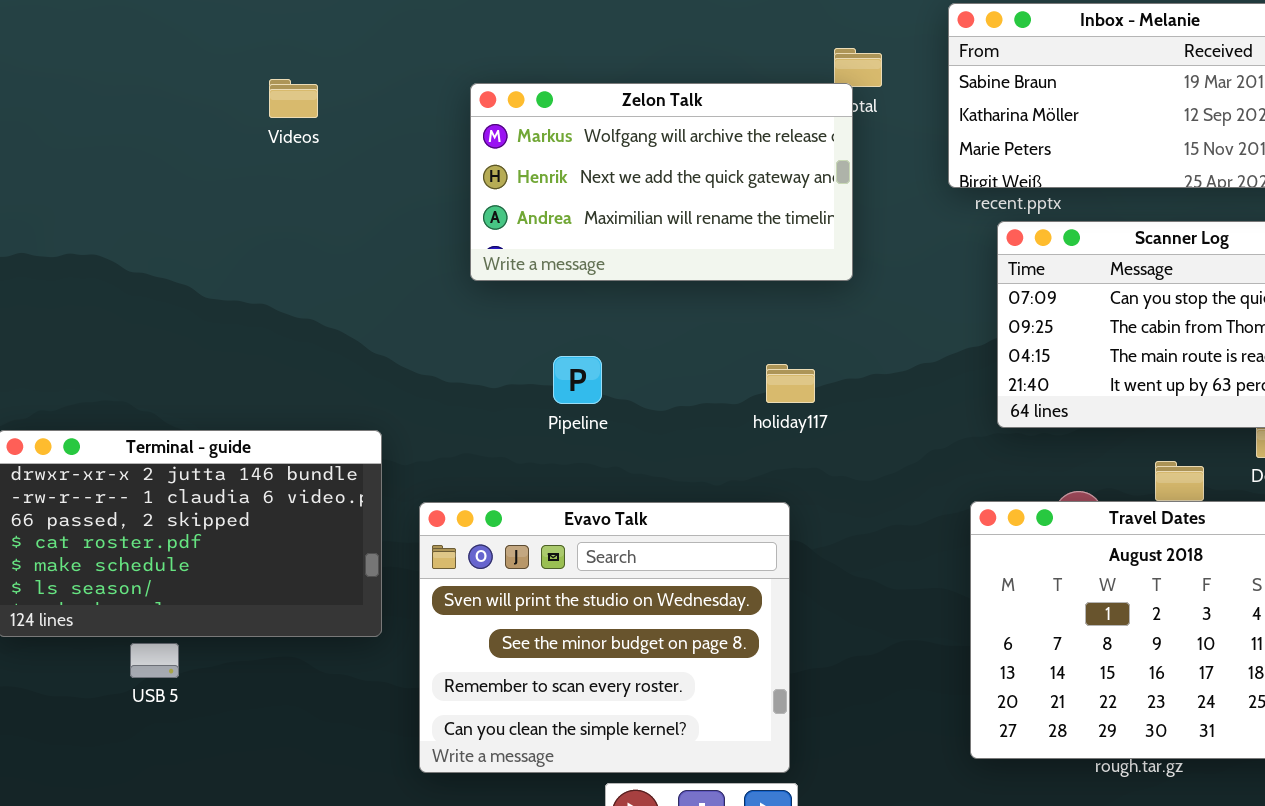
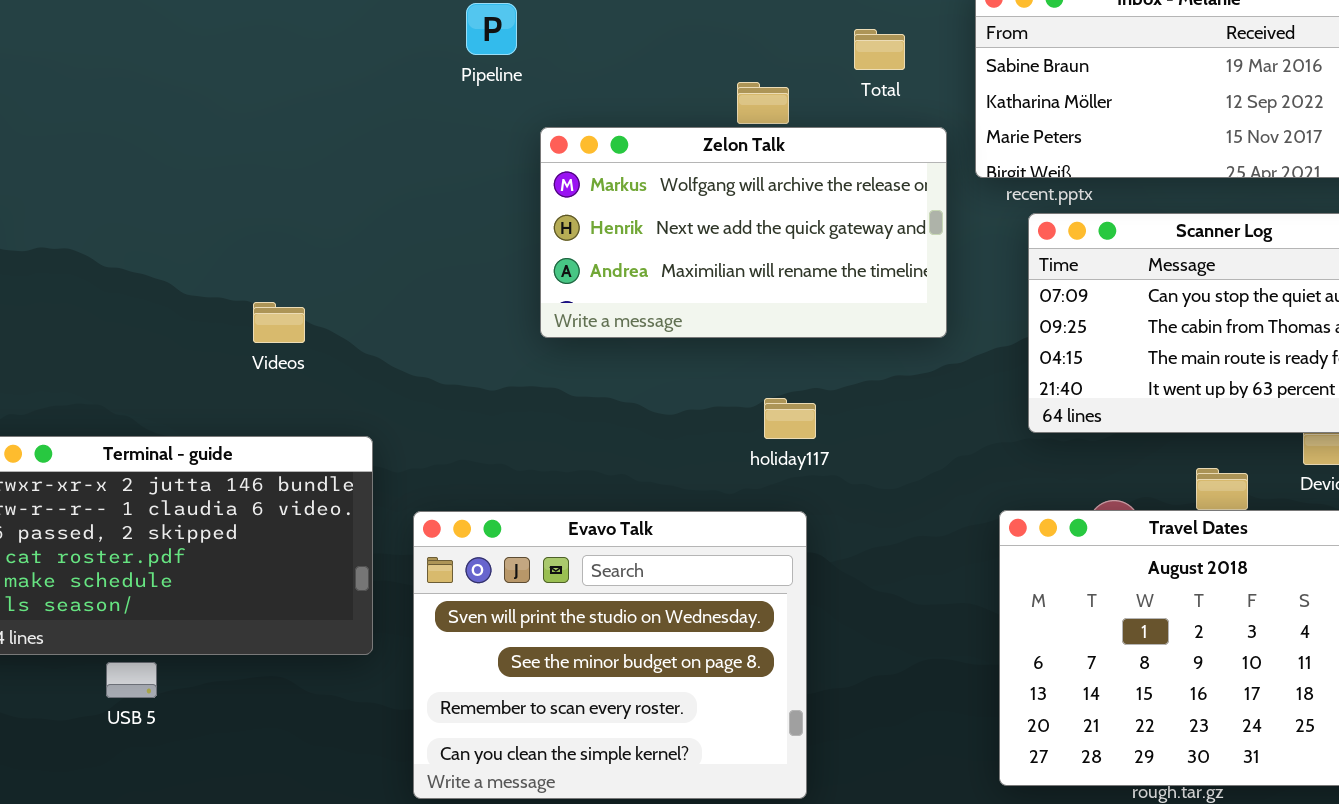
Videos: [269,79,318,118] -> [253,302,305,343], moved
Zelon Talk: [470,83,853,281] -> [540,127,947,338], moved
Pipeline: [553,356,602,404] -> [466,3,517,55], moved
holiday117: [766,364,815,403] -> [764,398,816,439], moved

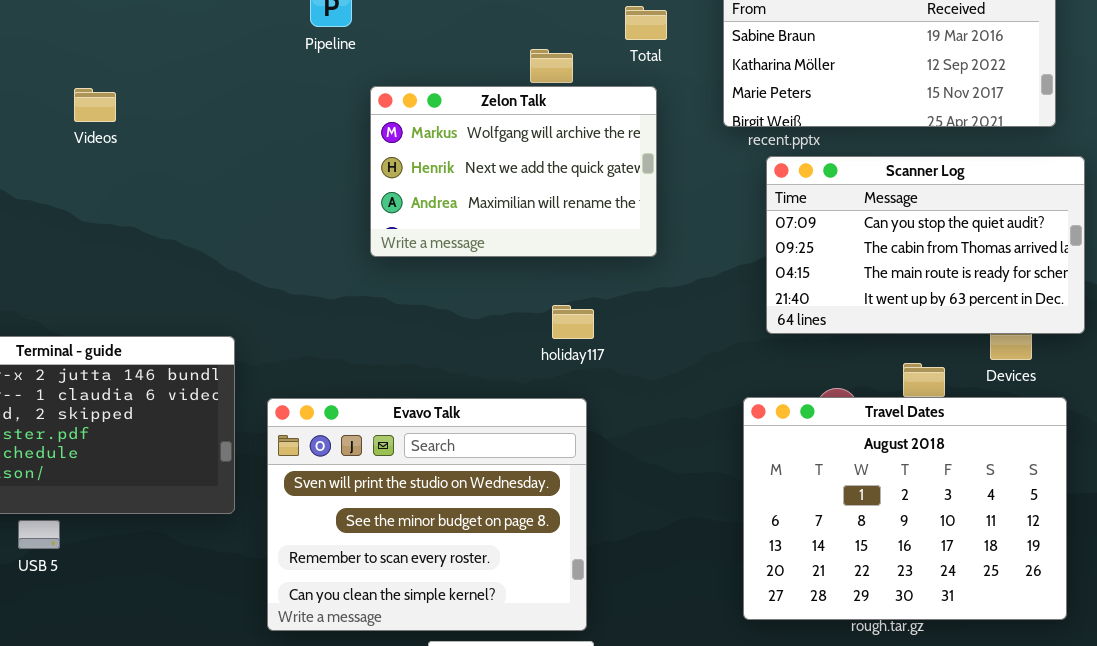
Zelon Talk: [540,127,947,338] -> [370,86,657,257], resized
Videos: [253,302,305,343] -> [74,88,116,122], moved

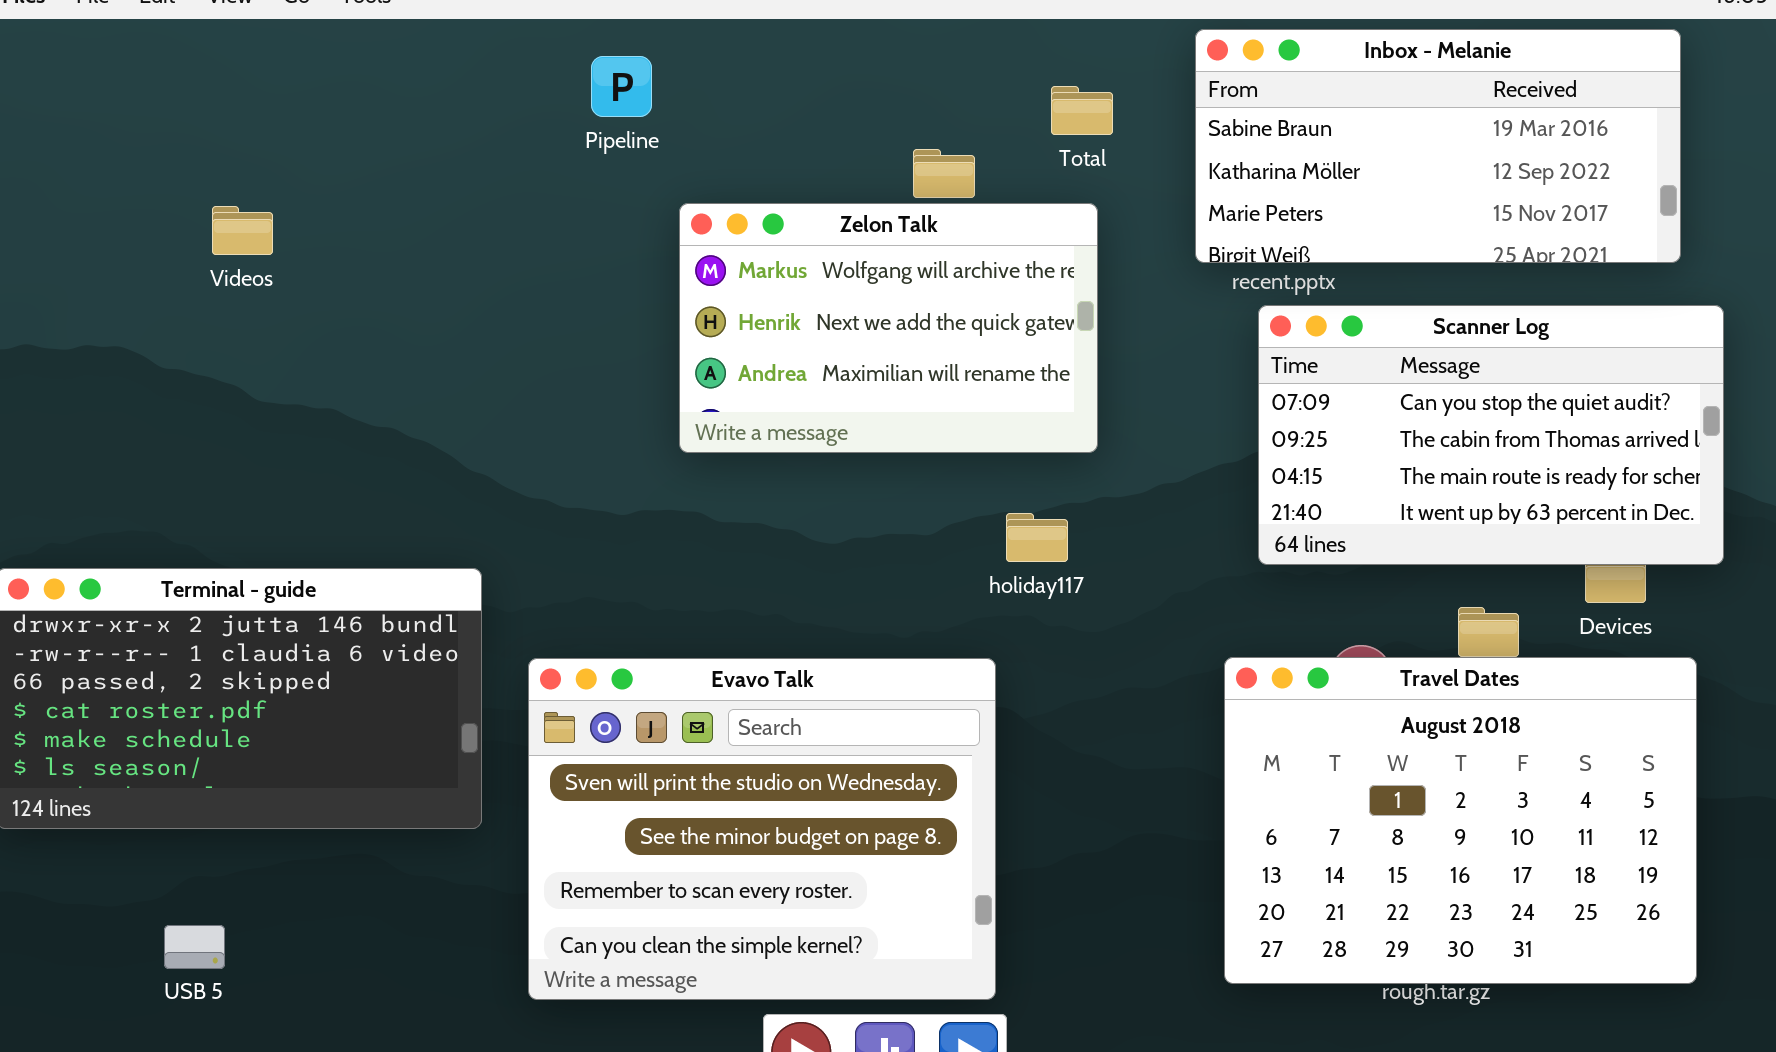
Videos: [74,88,116,122] -> [212,206,273,255], moved
holiday117: [552,305,594,339] -> [1006,513,1068,562], moved
USB 5: [18,520,60,549] -> [164,925,225,969], moved

